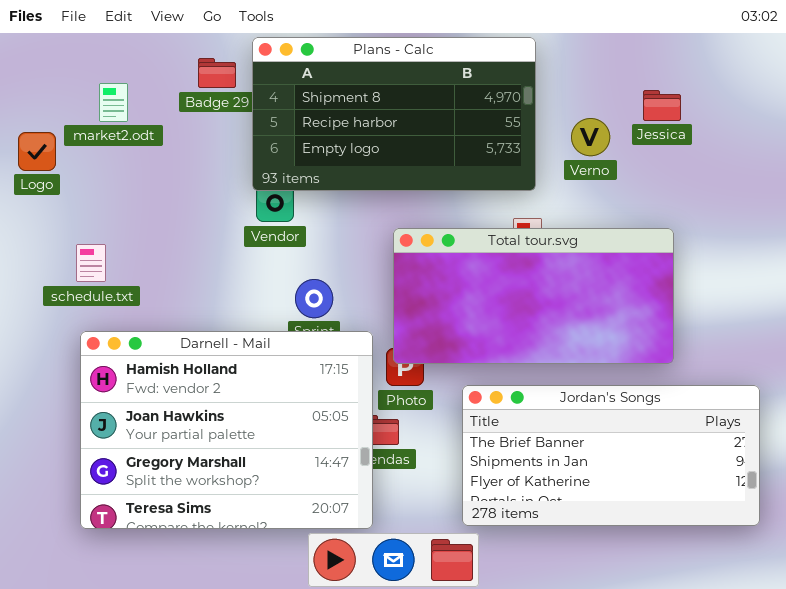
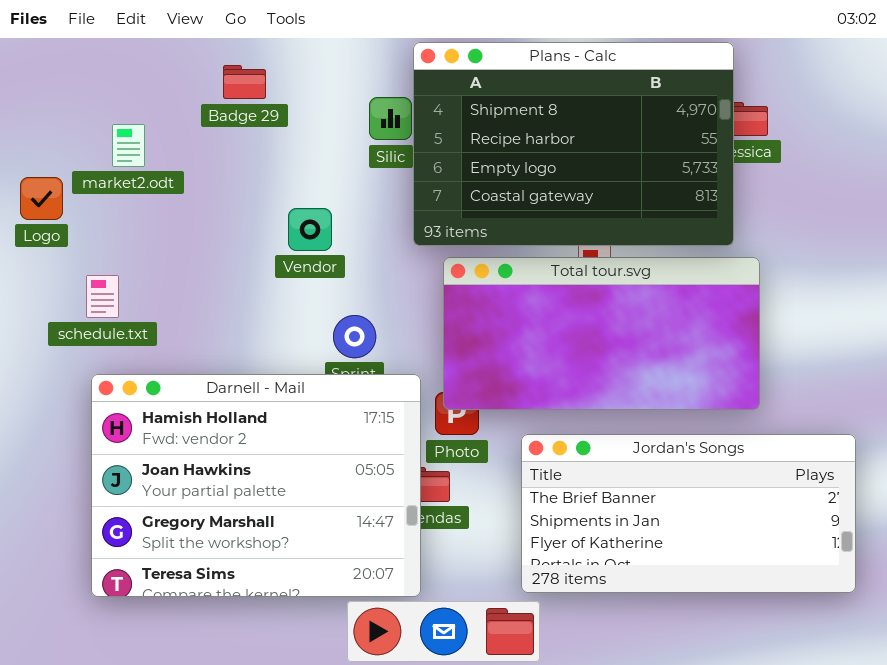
Plans - Calc: [252,37,536,191] -> [413,42,734,246], moved, resized
market2.odt: [99,83,128,122] -> [112,124,145,167], moved
Logo: [18,132,56,171] -> [20,177,63,220], moved

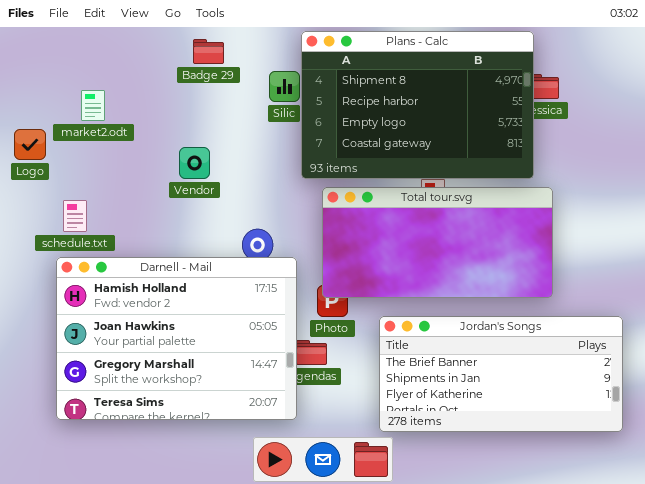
Badge 29: [223,65,266,99] -> [193,39,224,64], moved
Vendor: [288,208,332,251] -> [179,147,210,179], moved
Darnell - Mail: [91,374,421,597] -> [56,257,297,420], moved

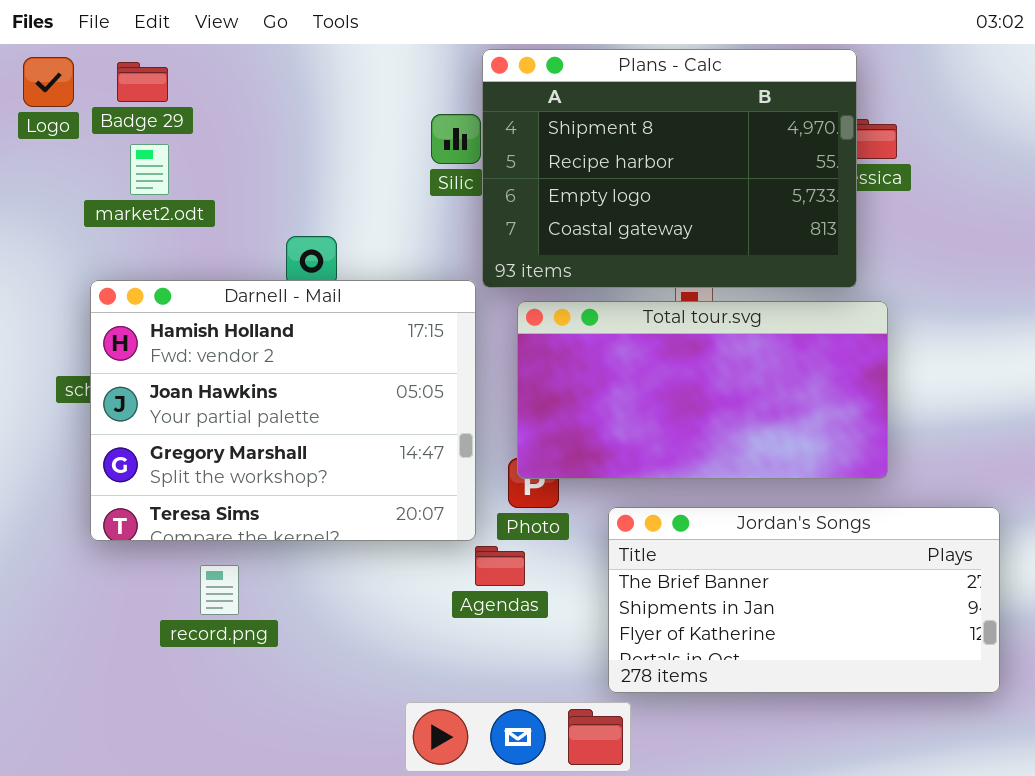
Badge 29: [193,39,224,64] -> [117,62,168,102], moved
Logo: [14,129,46,160] -> [23,57,74,107], moved
Darnell - Mail: [56,257,297,420] -> [90,280,476,541], moved

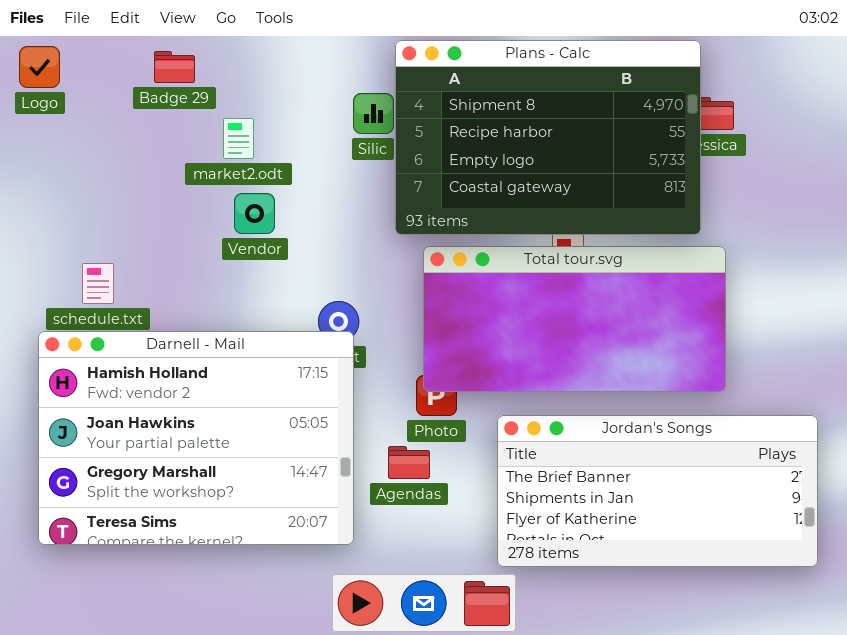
Badge 29: [117,62,168,102] -> [154,51,195,83], moved
market2.odt: [130,144,169,195] -> [223,118,254,159], moved
Darnell - Mail: [90,280,476,541] -> [38,331,354,545], moved

